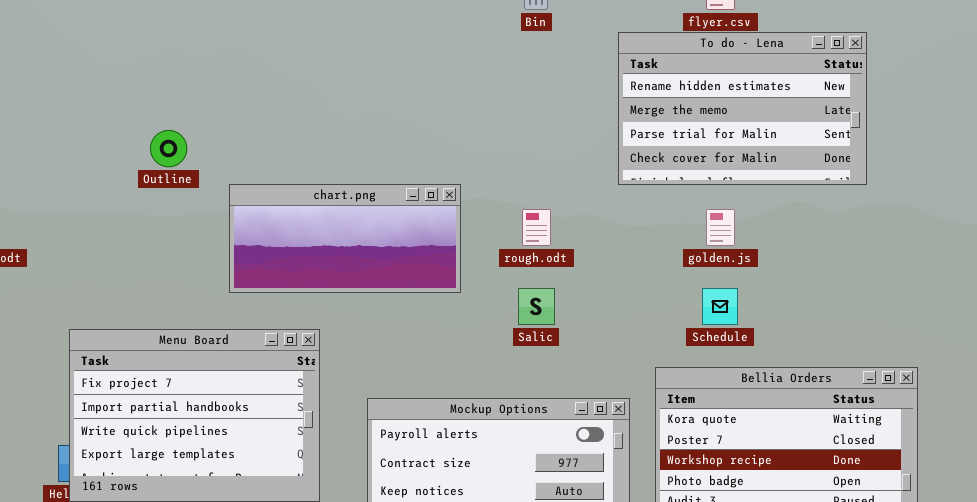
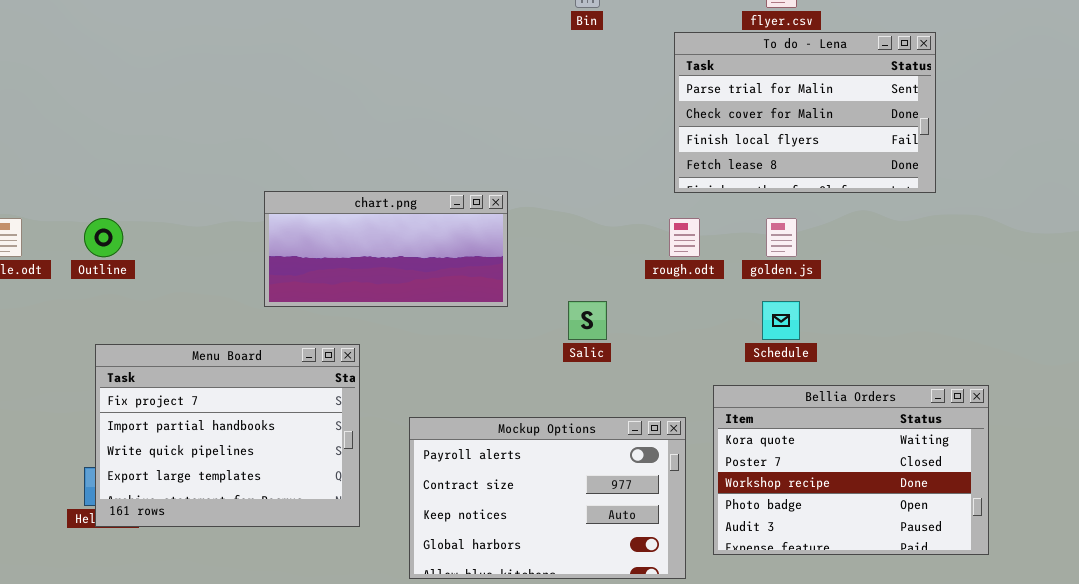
To do - Lena: [618,32,867,185] -> [674,32,936,193], scrolled down 2 rows
Outline: [150,130,187,167] -> [84,218,123,257], moved
rough.odt: [522,209,551,246] -> [669,218,700,257], moved

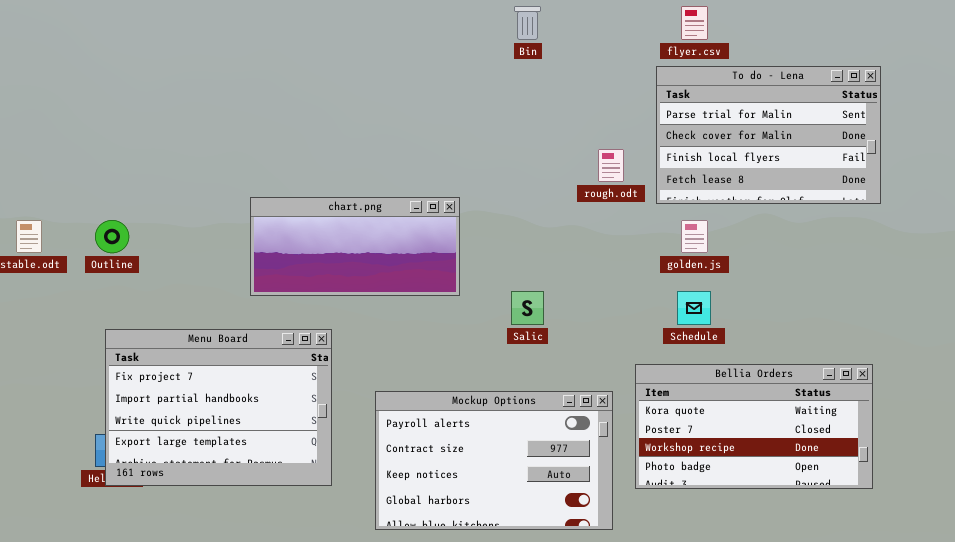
To do - Lena: [674,32,936,193] -> [656,66,881,204], moved
rough.odt: [669,218,700,257] -> [598,149,624,182], moved
Bellia Orders: [713,385,989,555] -> [635,364,873,489], resized

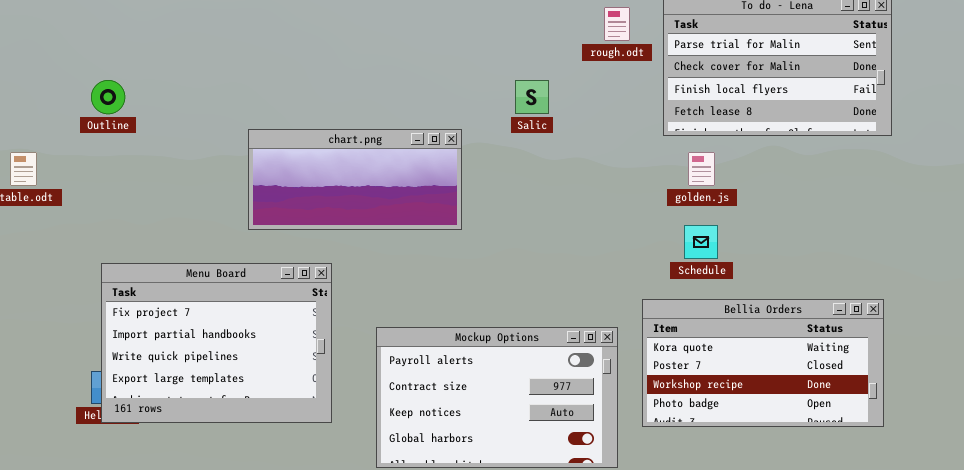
rough.odt: [598,149,624,182] -> [604,7,630,41], moved
Outline: [95,220,129,253] -> [91,80,125,114], moved
Salic: [511,291,544,325] -> [515,80,549,114], moved

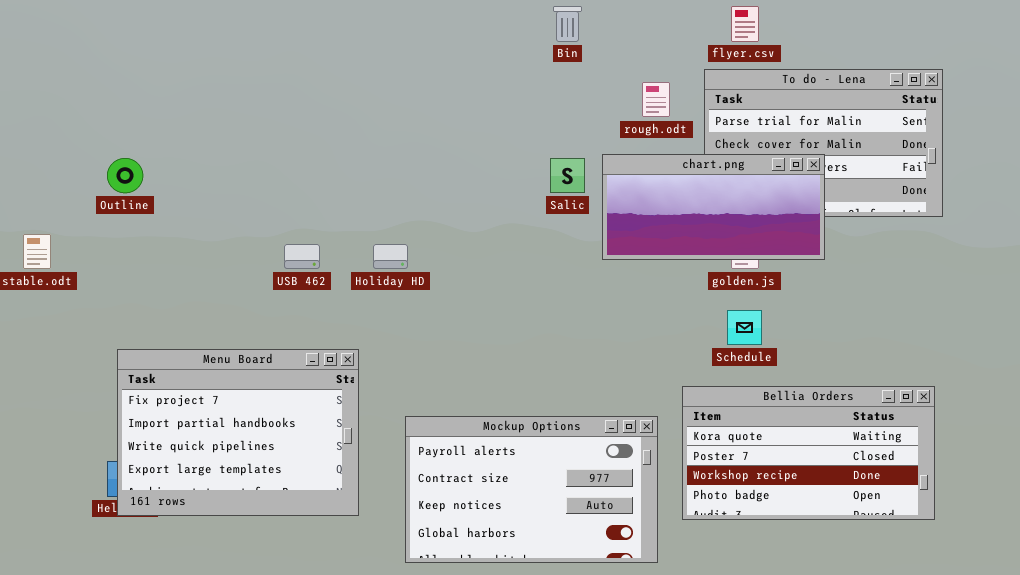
chart.png: [248,129,462,230] -> [602,154,825,260], moved

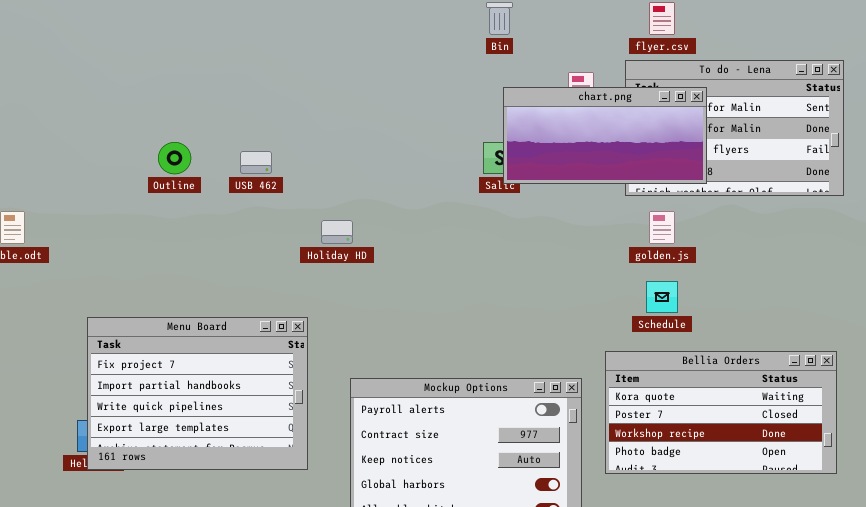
chart.png: [602,154,825,260] -> [503,87,707,184], moved
Outline: [107,158,143,193] -> [158,142,191,174], moved
USB 462: [284,244,320,269] -> [240,151,272,174], moved

